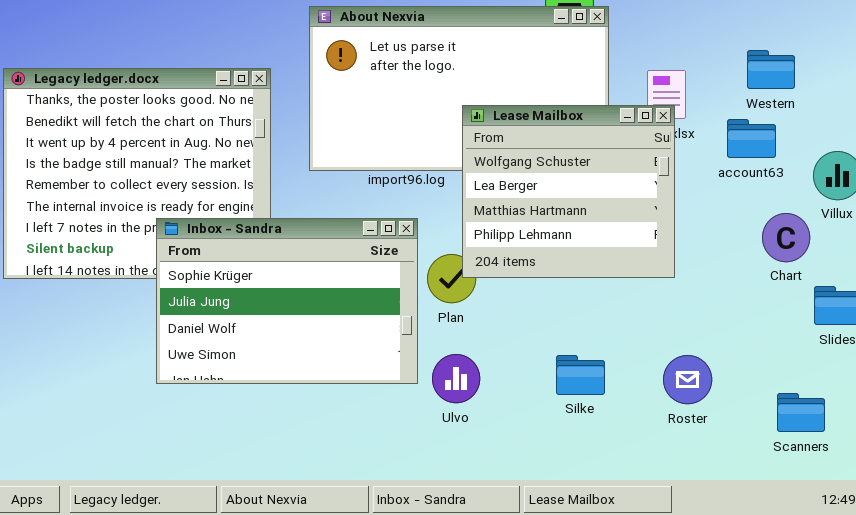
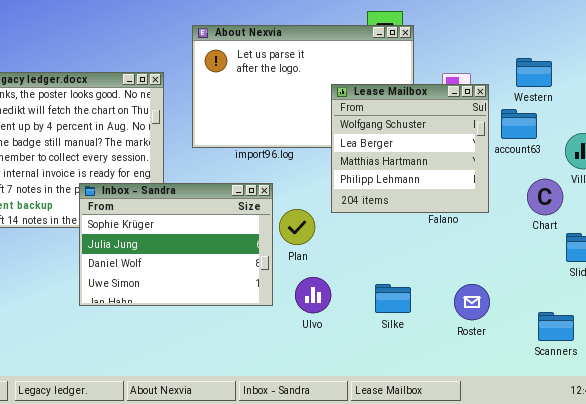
Lease Mailbox: [462,105,675,278] -> [331,84,489,213], moved
Ulvo: [432,354,480,403] -> [295,277,331,313], moved

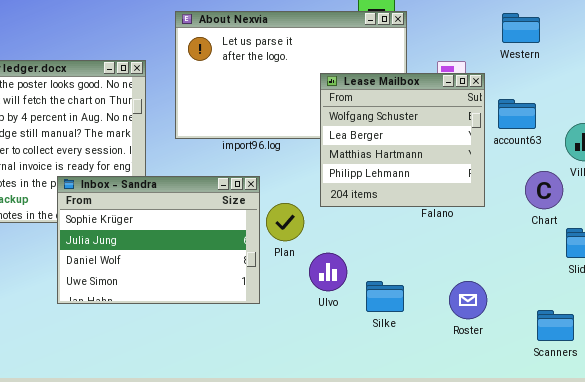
Western: [516,58,552,87] -> [502,13,540,43], moved
Ulvo: [295,277,331,313] -> [309,253,347,291], moved

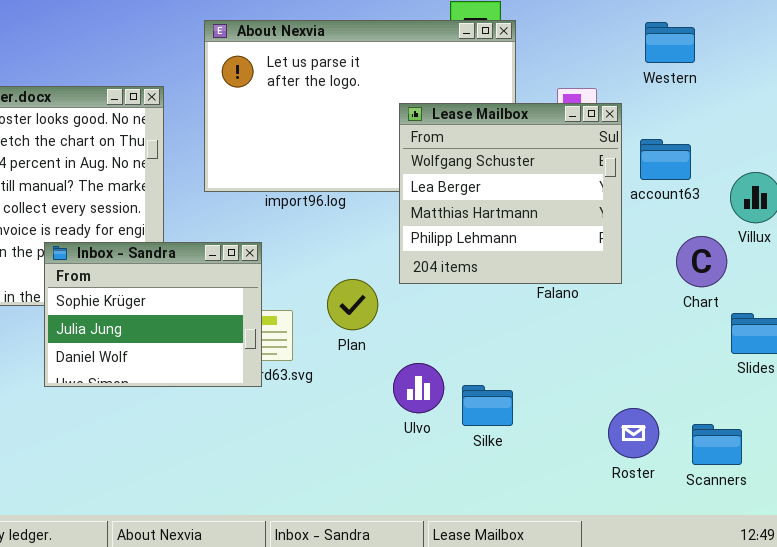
Inbox - Sandra: [57,176,260,304] -> [44,242,262,387], resized
Ulvo: [309,253,347,291] -> [393,363,444,413], moved
Roster: [449,281,487,319] -> [608,408,659,458], moved

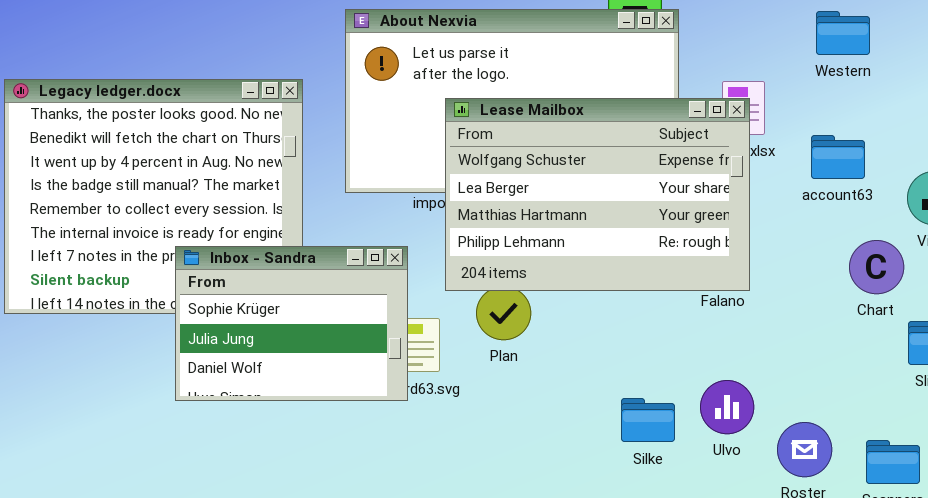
Lease Mailbox: [399,103,622,284] -> [445,98,750,291], moved, resized
Ulvo: [393,363,444,413] -> [700,380,754,434], moved

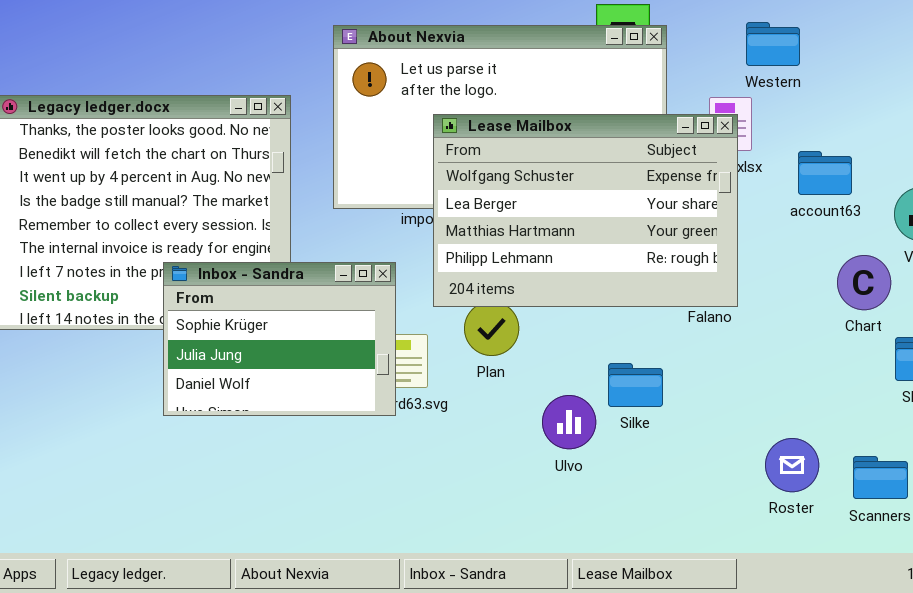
Western: [816,11,870,55] -> [746,22,800,66], moved
Ulvo: [700,380,754,434] -> [542,395,596,449], moved
Silke: [621,398,675,442] -> [608,363,663,407], moved

